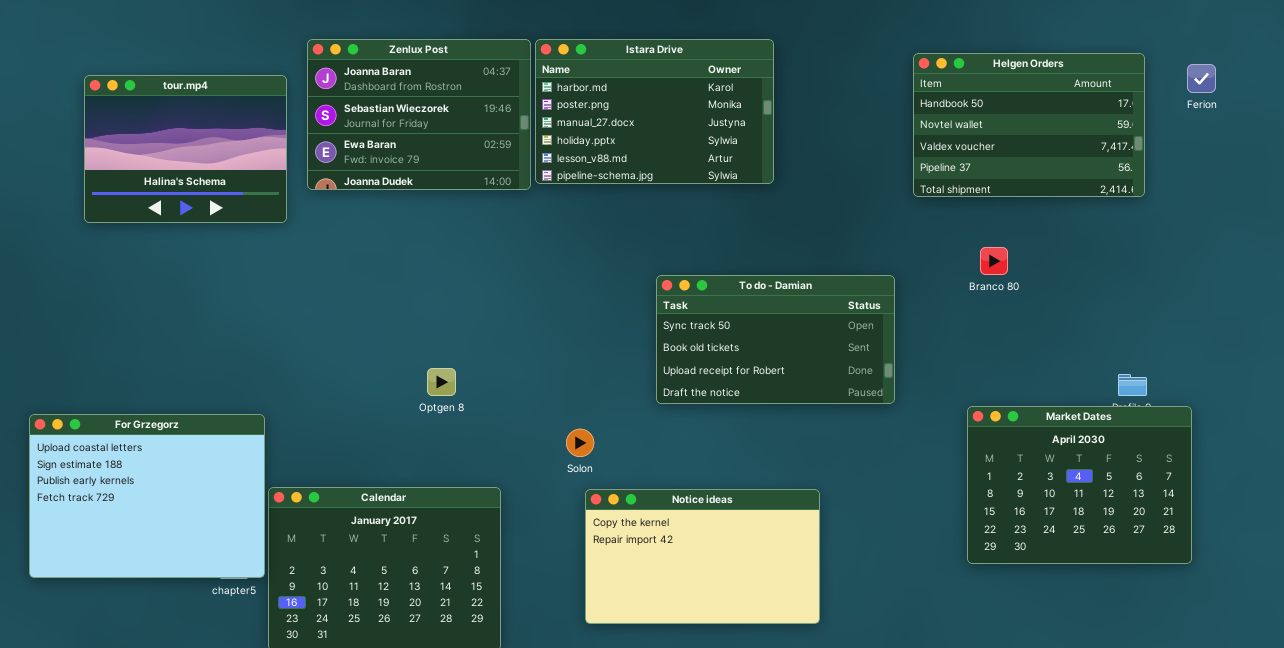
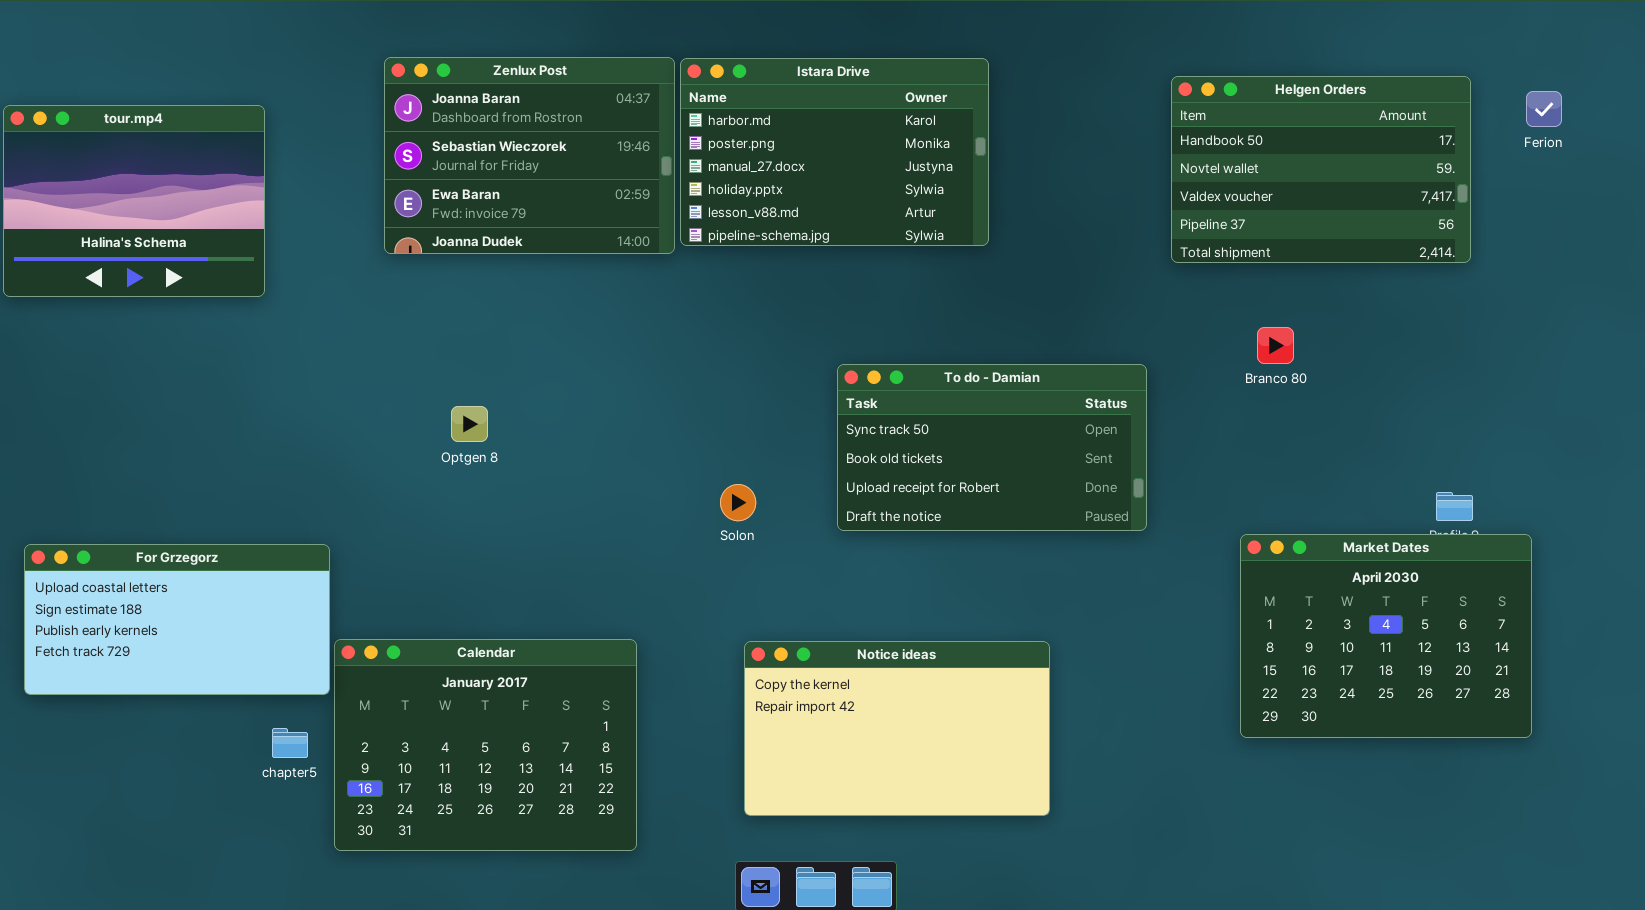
tour.mp4: [84,75,287,223] -> [3,105,265,297], moved
Optgen 8: [427,368,456,396] -> [451,406,488,442], moved
For Grzegorz: [29,414,265,578] -> [24,544,330,695], resized
Solon: [566,429,594,457] -> [720,484,756,521], moved

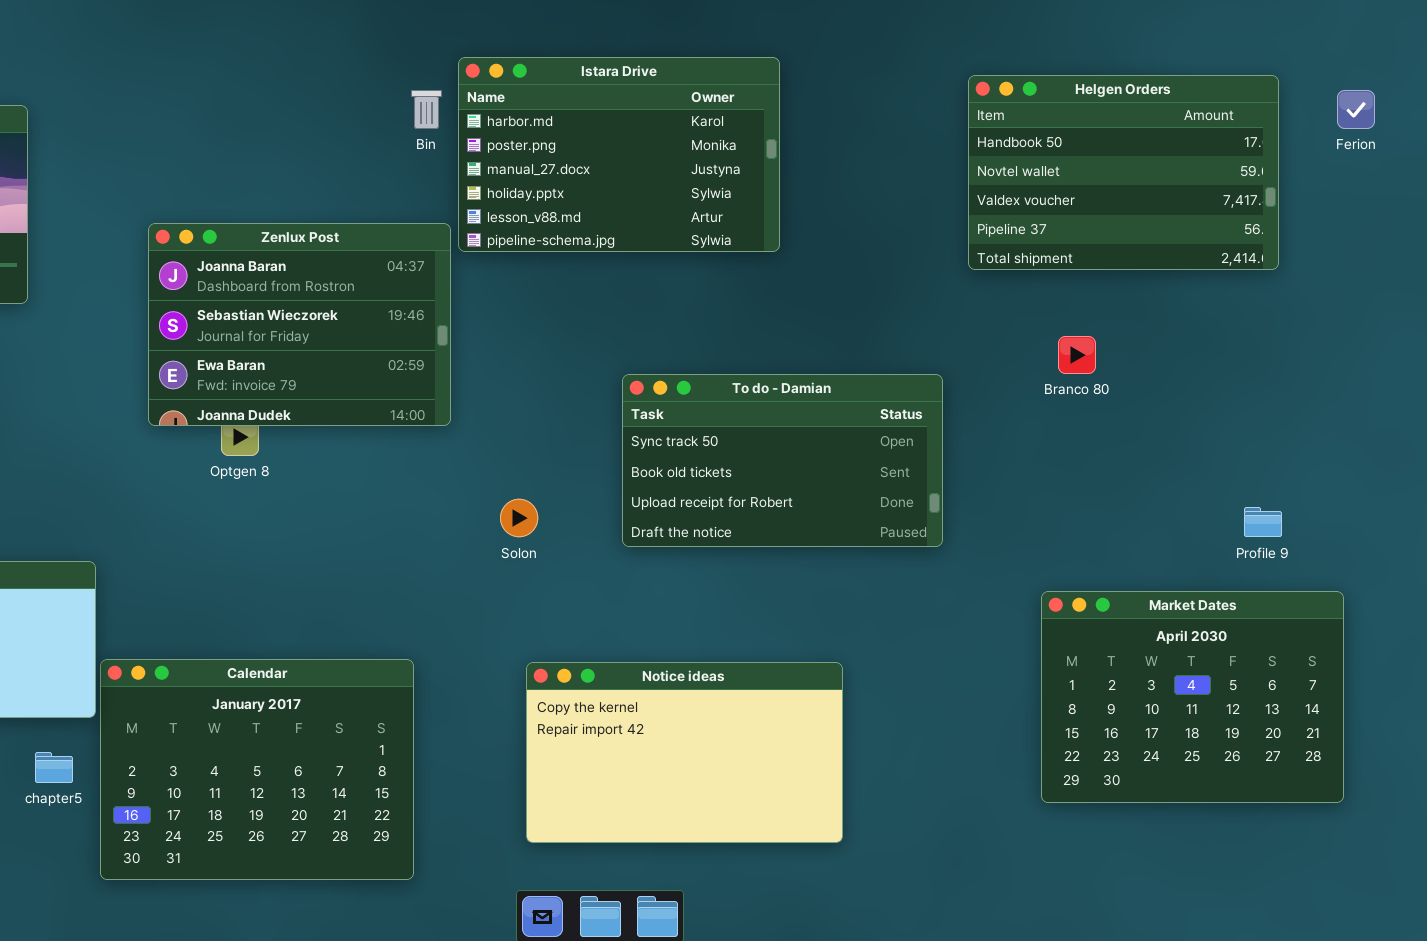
Zenlux Post: [384,57,675,254] -> [148,223,451,426], moved
Market Dates: [1240,534,1532,738] -> [1041,591,1344,803], moved

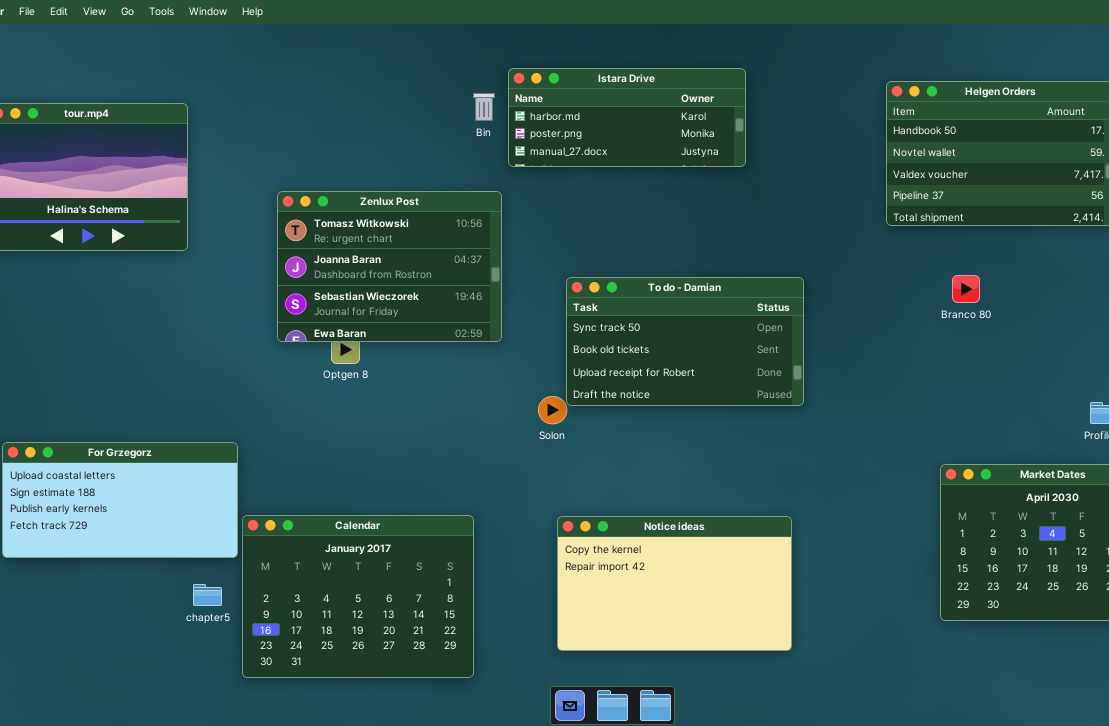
Istara Drive: [458,57,780,252] -> [508,68,746,167], resized
Zenlux Post: [148,223,451,426] -> [277,191,502,342], scrolled up 1 row
To do - Damian: [622,374,943,547] -> [566,277,804,406], moved

